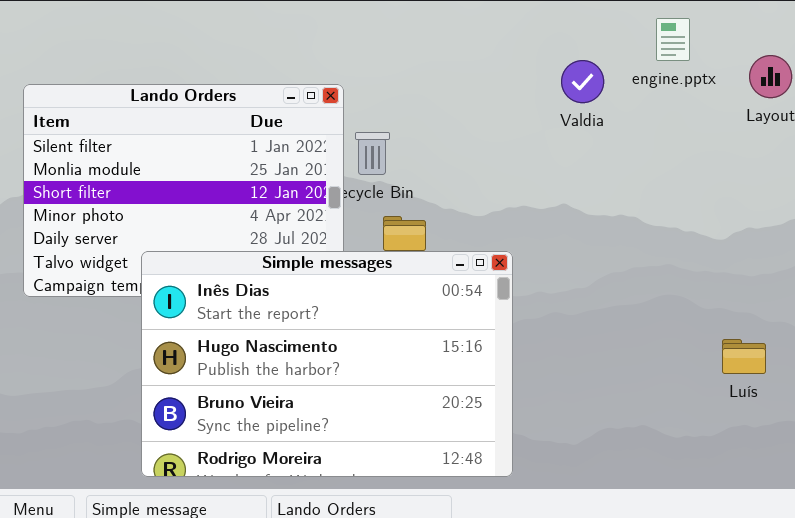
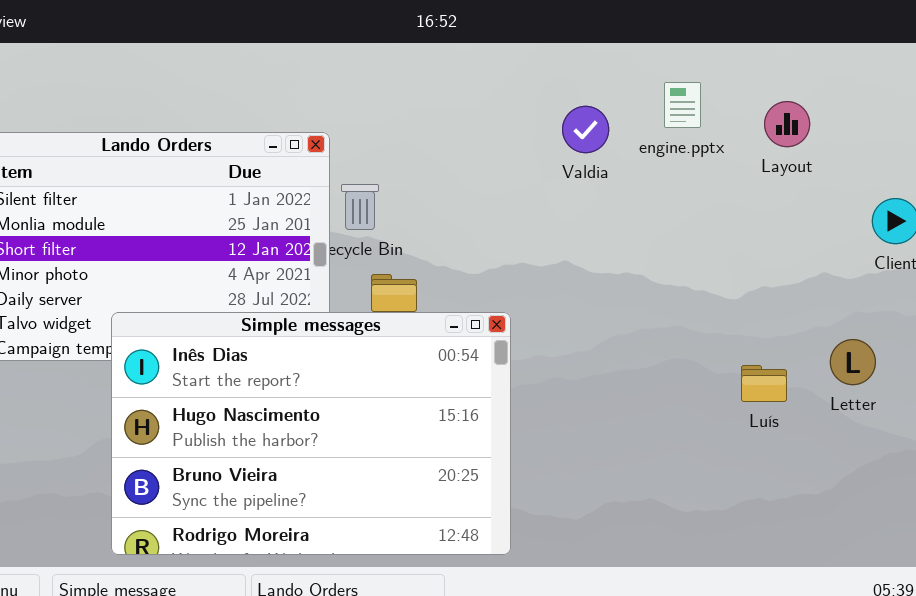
engine.pptx: [656,18,690,61] -> [664,82,701,128], moved
Luís: [722,339,766,374] -> [741,365,787,402], moved

